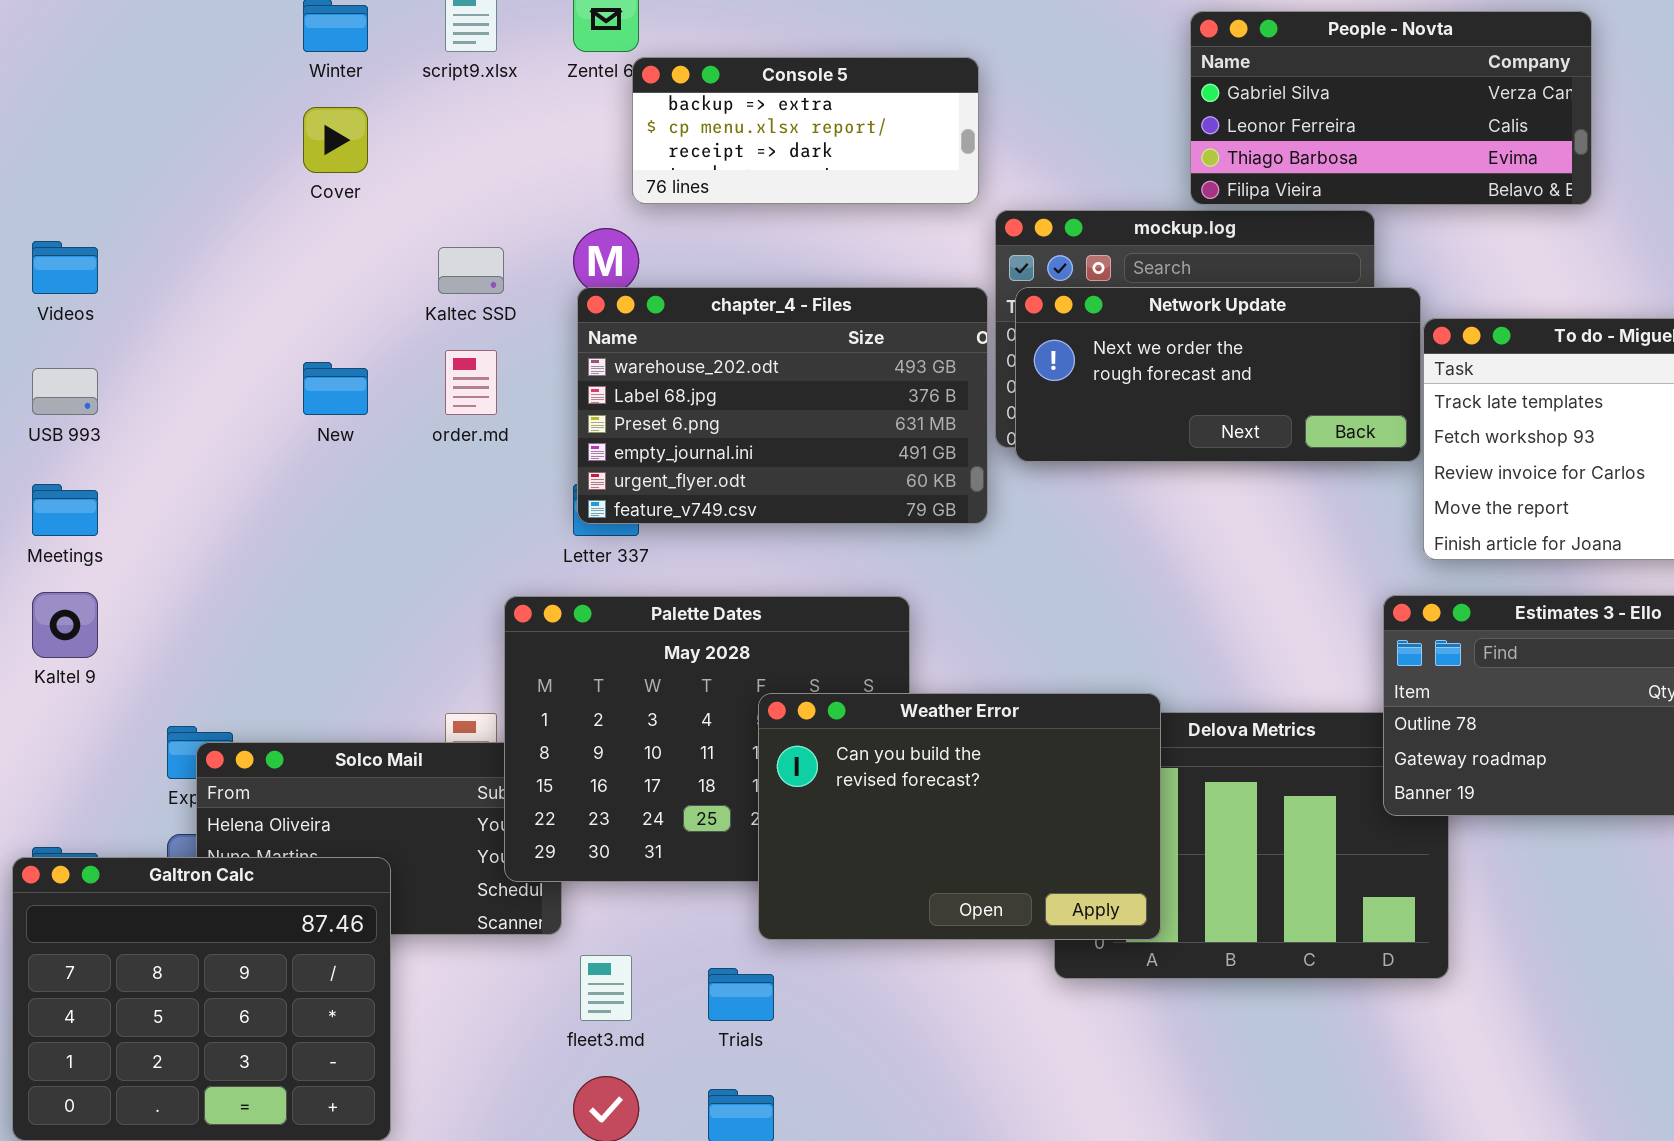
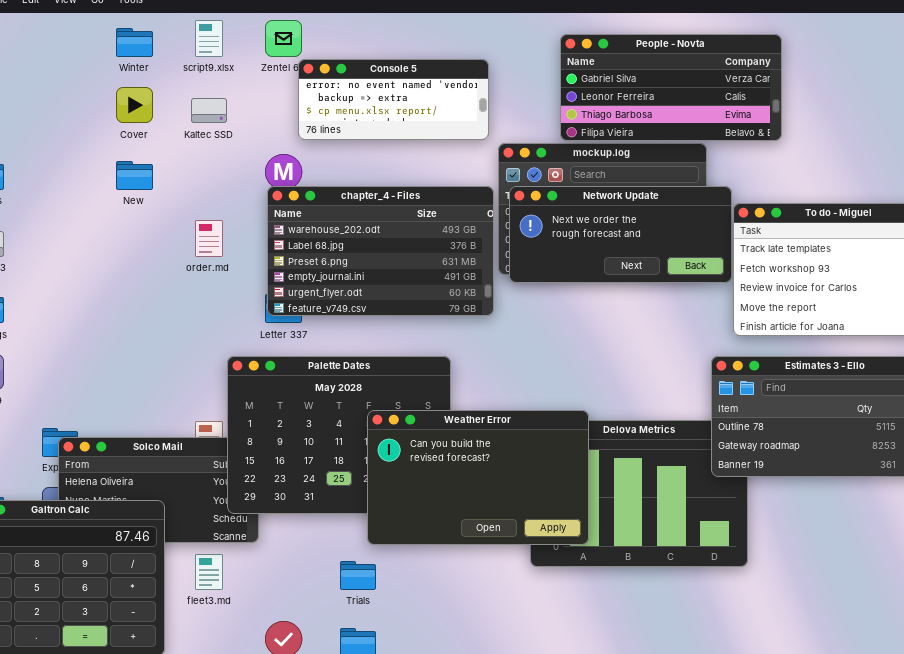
People - Novta: [1190,11,1592,205] -> [560,34,782,141], moved
Console 5: [632,57,979,204] -> [298,59,489,140], scrolled up 1 row
Kaltec SSD: [438,247,504,294] -> [191,98,227,123], moved
New: [303,362,368,415] -> [116,161,153,190], moved
fleet3.md: [580,955,632,1021] -> [195,554,223,590], moved

